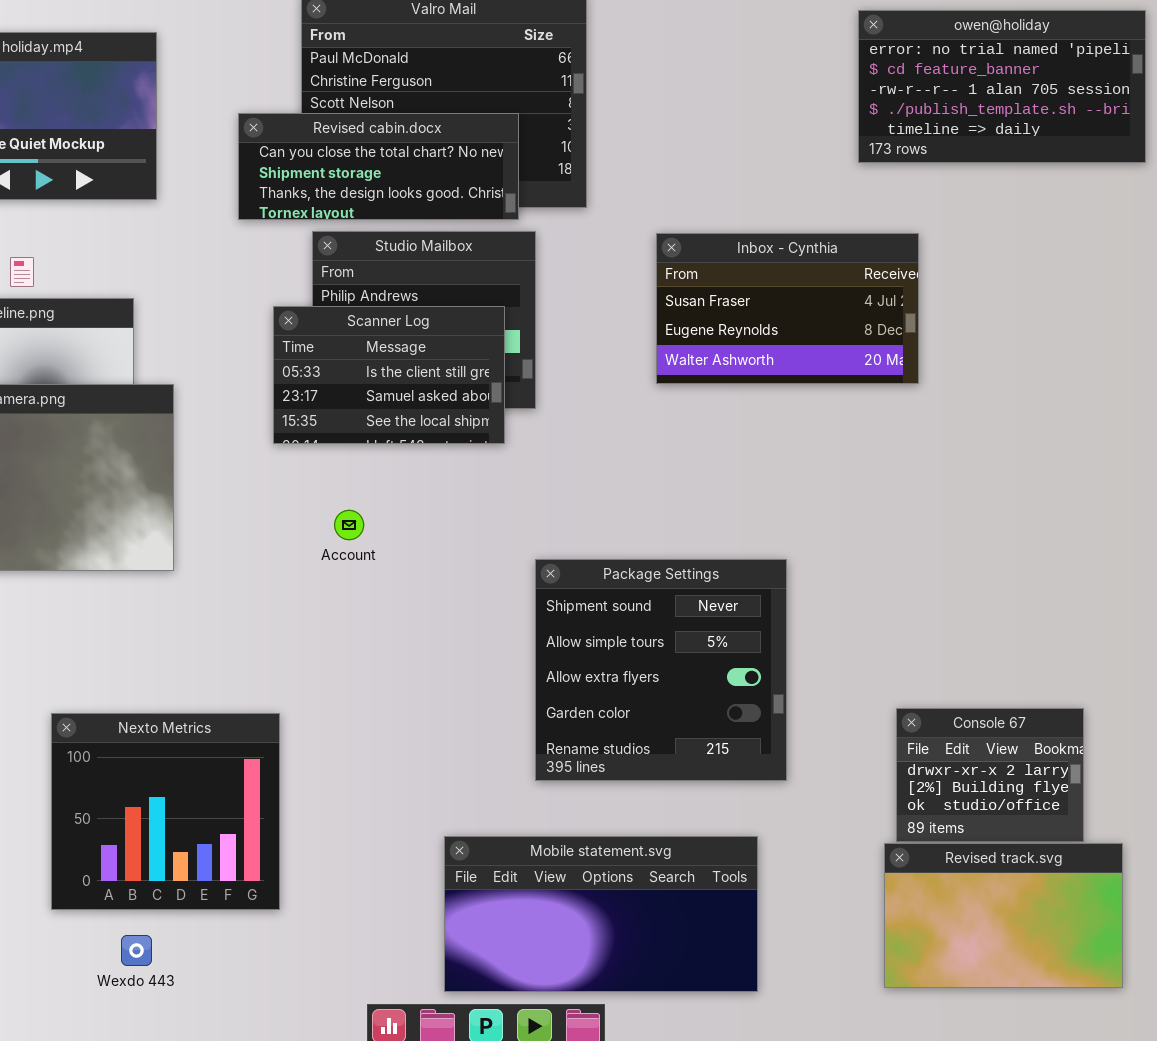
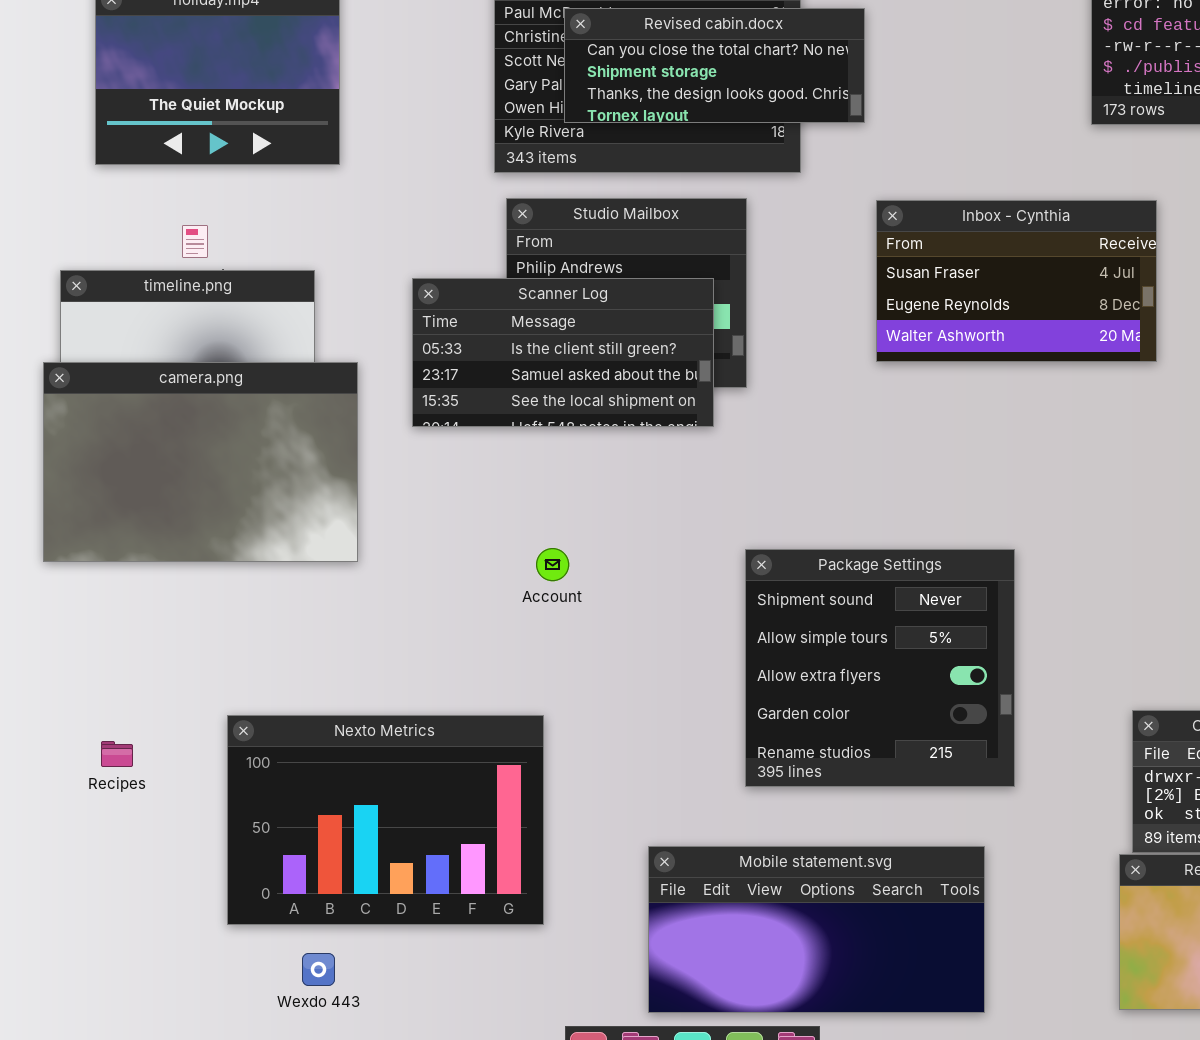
Revised cabin.docx: [238,113,519,220] -> [564,8,865,123], moved
Scanner Log: [273,306,505,444] -> [412,278,714,427], resized
Account: [334,510,364,540] -> [536,548,569,581], moved
Nexto Metrics: [51,713,280,910] -> [227,715,544,925], resized

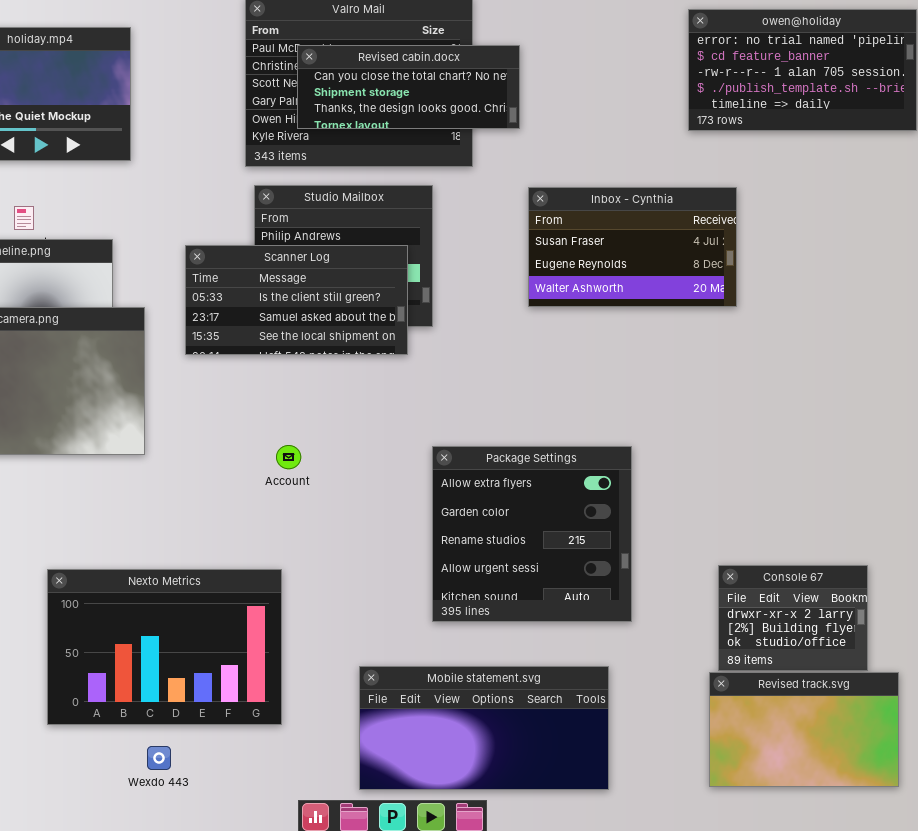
Package Settings: [745,549,1015,787] -> [432,446,632,622], scrolled down 2 rows
Wexdo 443: [302,953,335,986] -> [147,746,171,770], moved

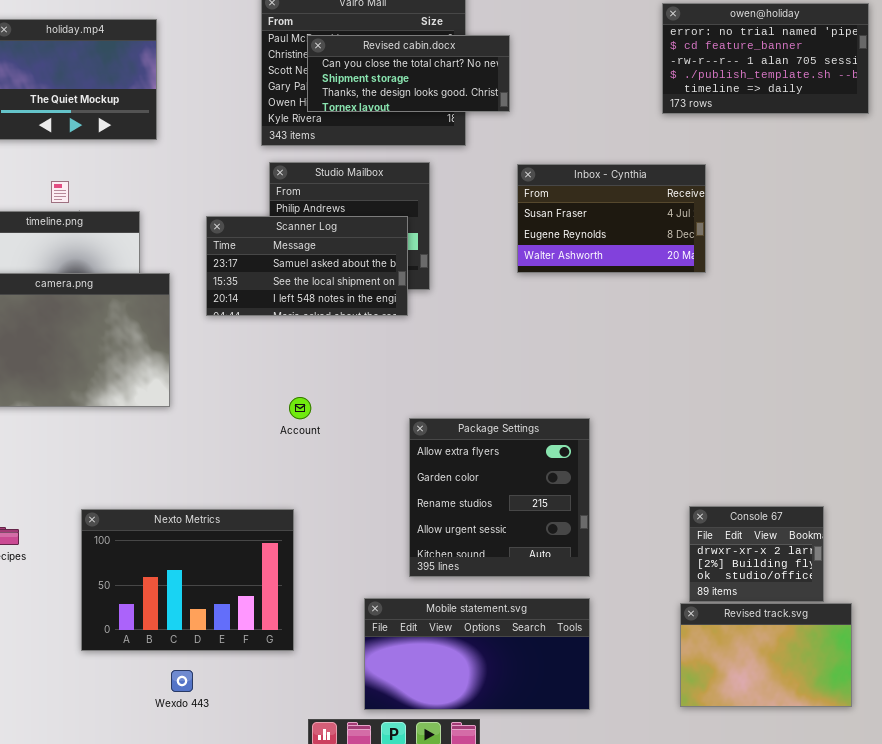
Scanner Log: [185,245,408,355] -> [206,216,408,316], scrolled down 1 row
Package Settings: [432,446,632,622] -> [409,418,590,577], moved

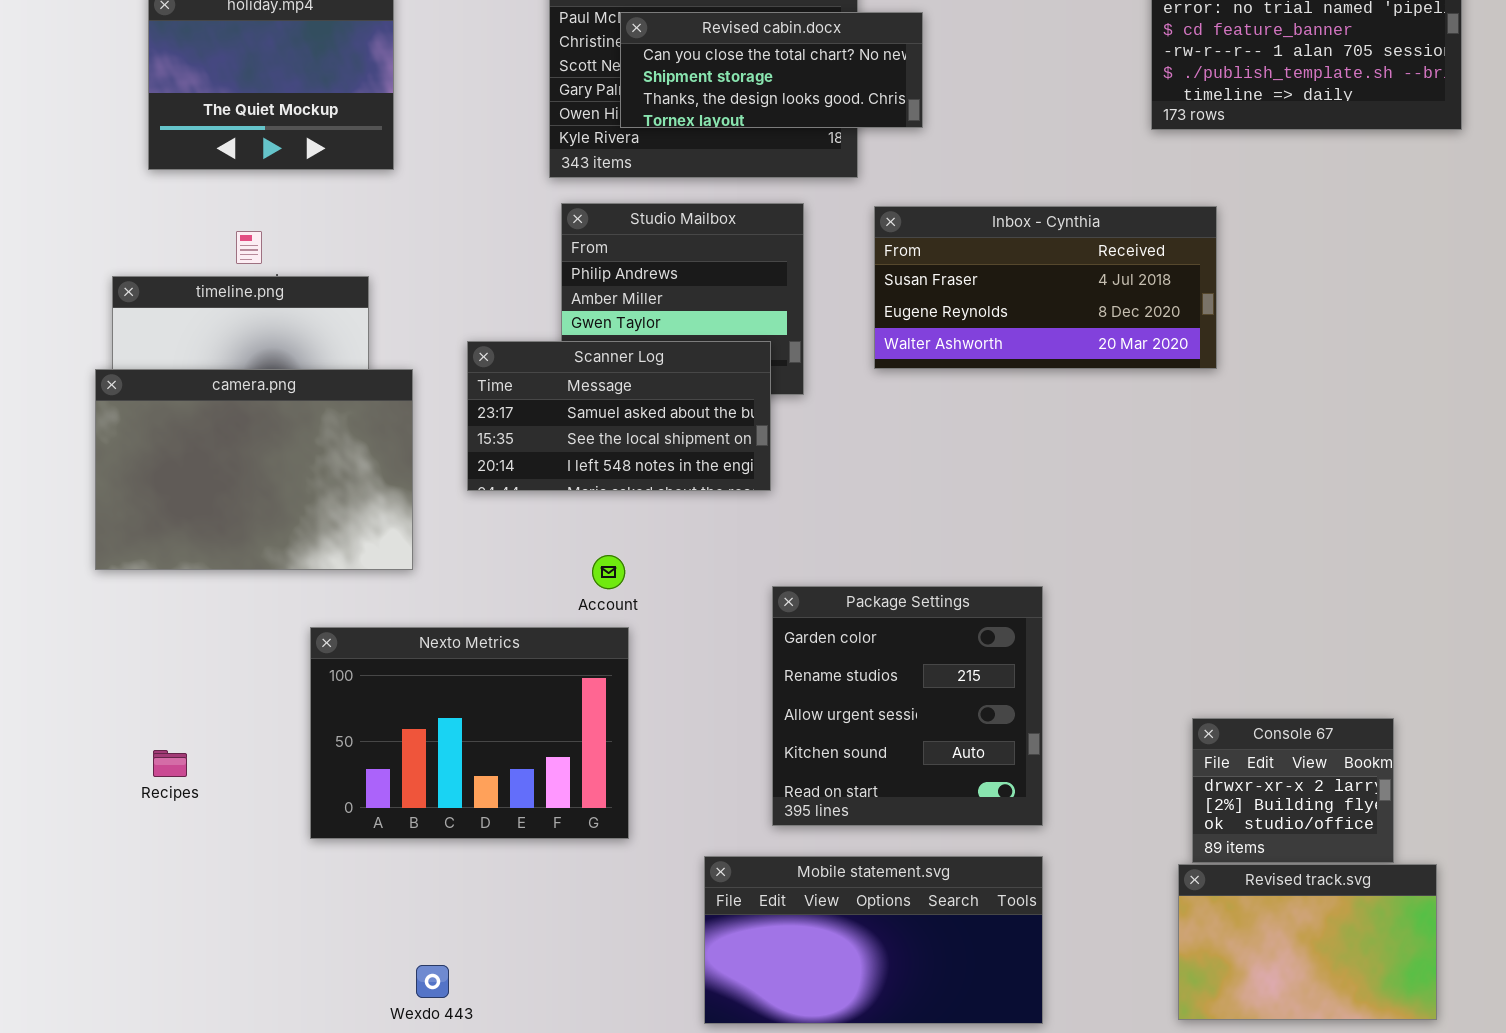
Inbox - Cynthia: [517,164,706,273] -> [874,206,1217,369], resized
Scanner Log: [206,216,408,316] -> [467,341,771,491], moved
Package Settings: [409,418,590,577] -> [772,586,1043,826], scrolled down 1 row
Nexto Metrics: [81,509,294,651] -> [310,627,629,839], moved

